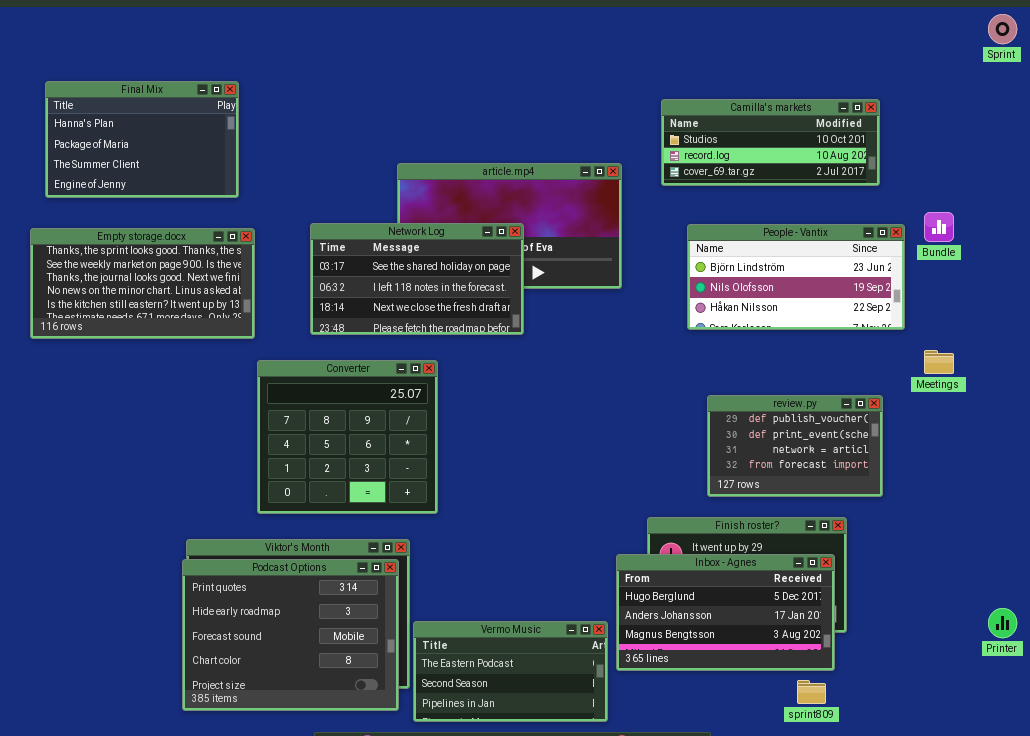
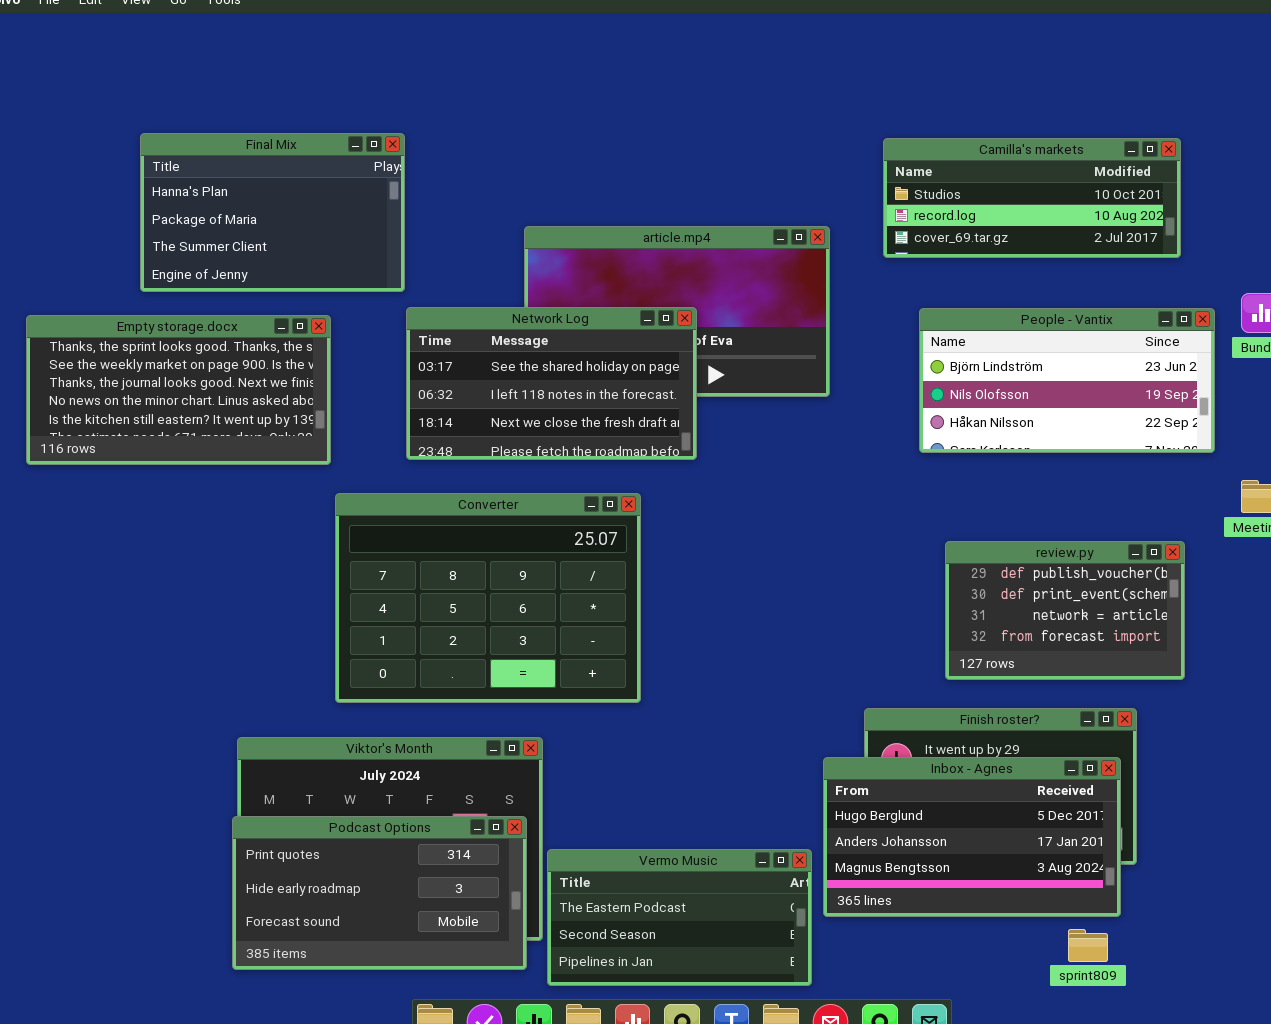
Final Mix: [45,81,239,198] -> [140,133,405,292], moved
Converter: [257,360,438,514] -> [335,493,641,703], resized
Podcast Options: [182,559,399,711] -> [232,816,527,970], resized

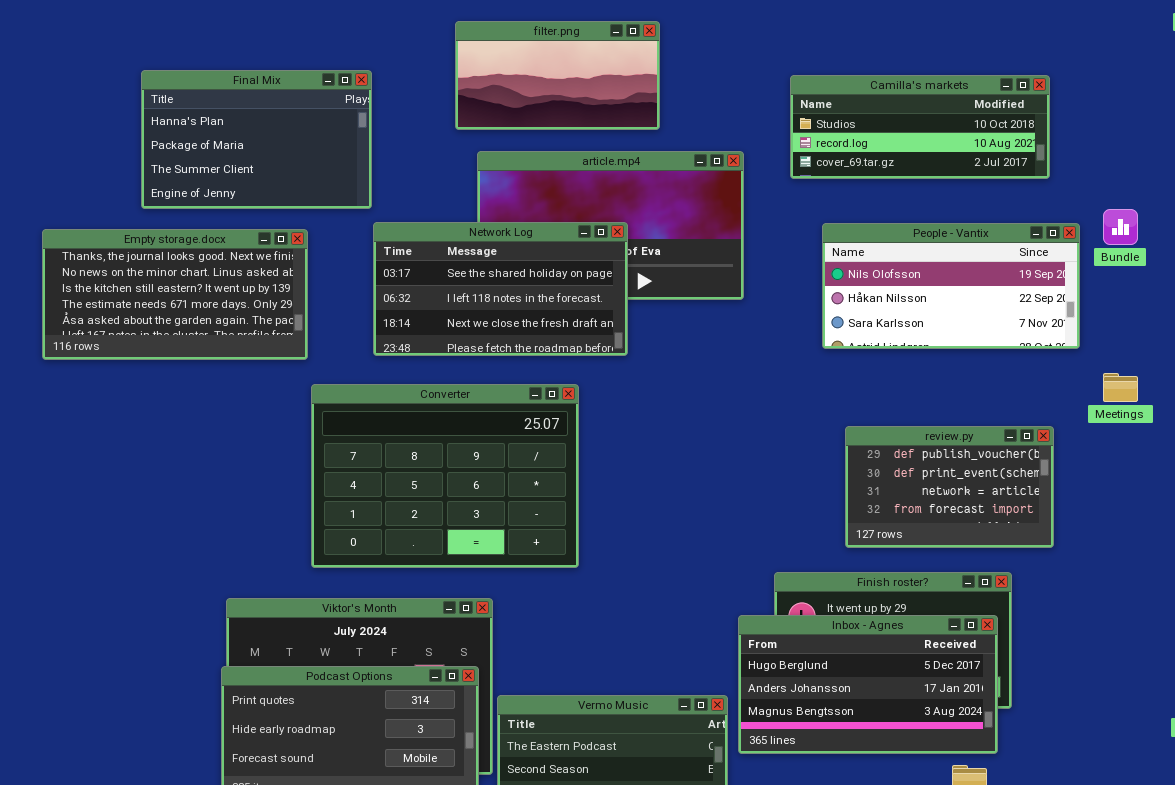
filter.png: none -> [455,21,660,130], opened
People - Vantix: [919,308,1215,453] -> [822,223,1080,349], scrolled down 1 row
Empty storage.docx: [26,315,331,465] -> [42,229,308,360], scrolled down 2 rows

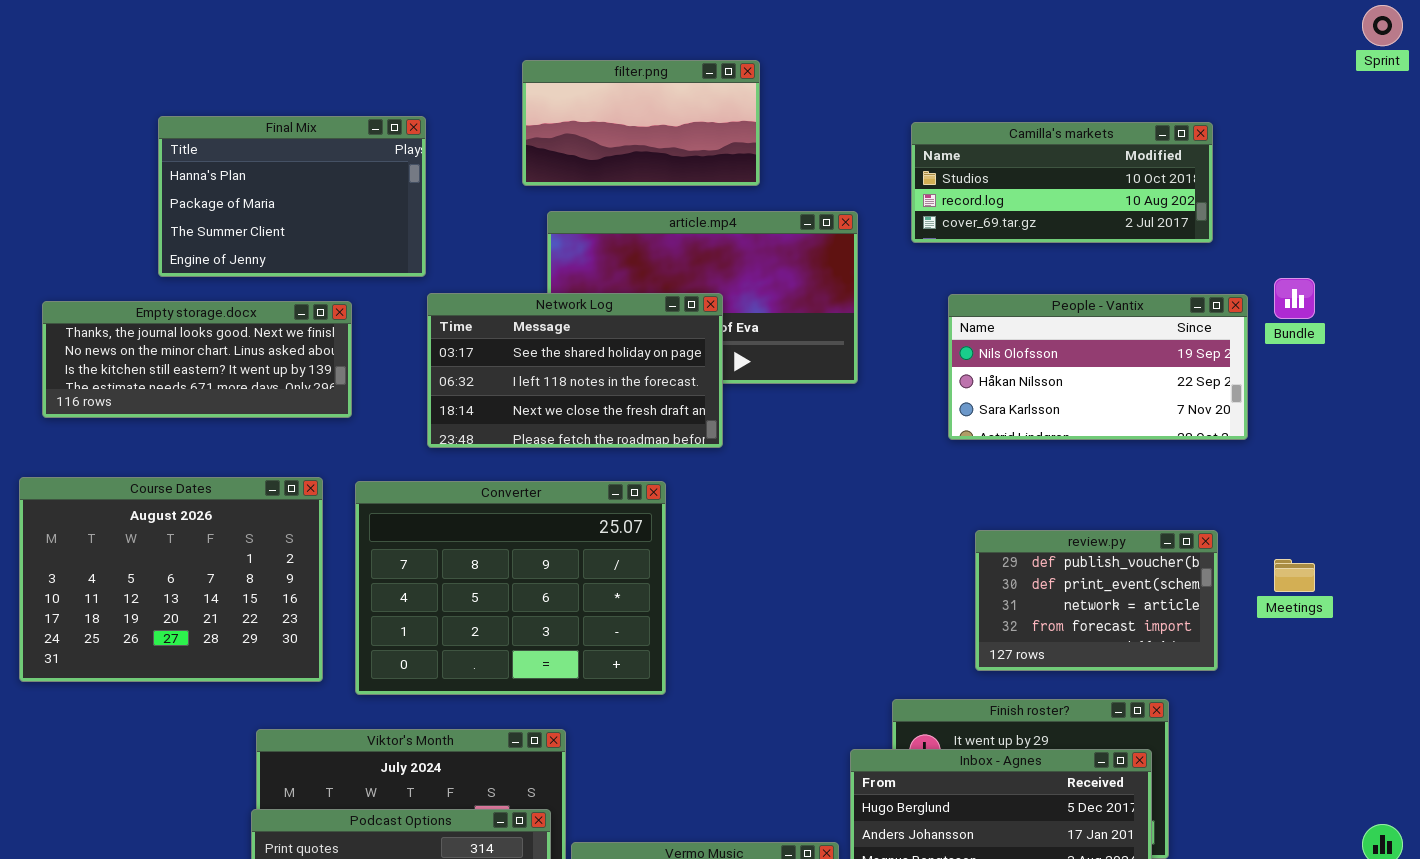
Empty storage.docx: [42,229,308,360] -> [42,301,352,418], resized
Meetings: [1103,373,1138,402] -> [1274,559,1315,592], moved
Course Dates: none -> [19,477,323,682], opened

